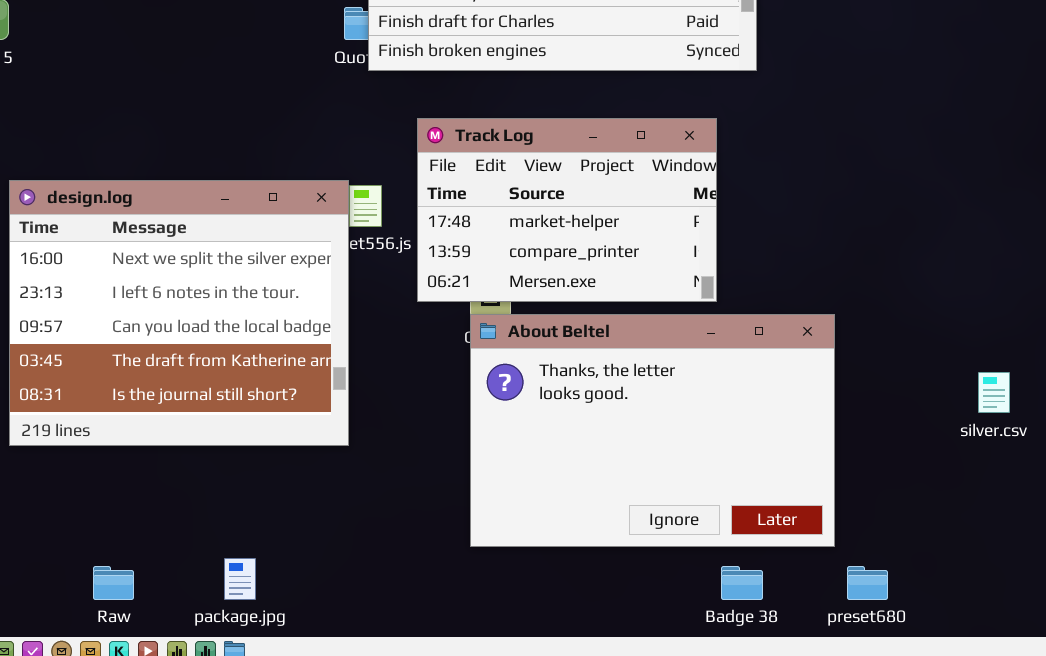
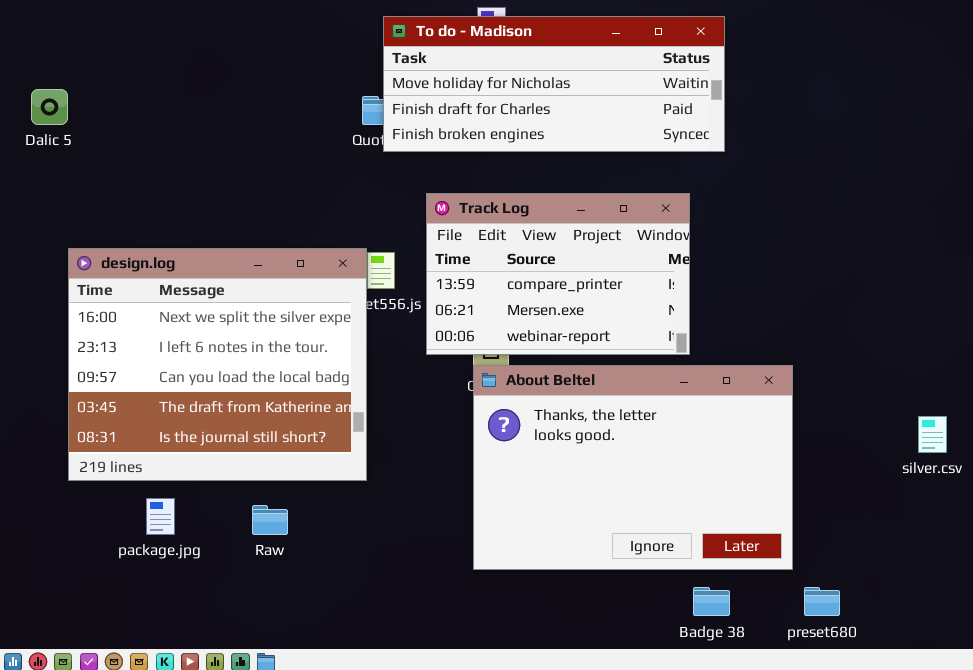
Track Log: [417,118,717,302] -> [426,193,690,355], scrolled down 1 row
package.jpg: [224,558,256,600] -> [146,498,175,535], moved
Raw: [93,566,134,600] -> [252,505,288,535], moved

